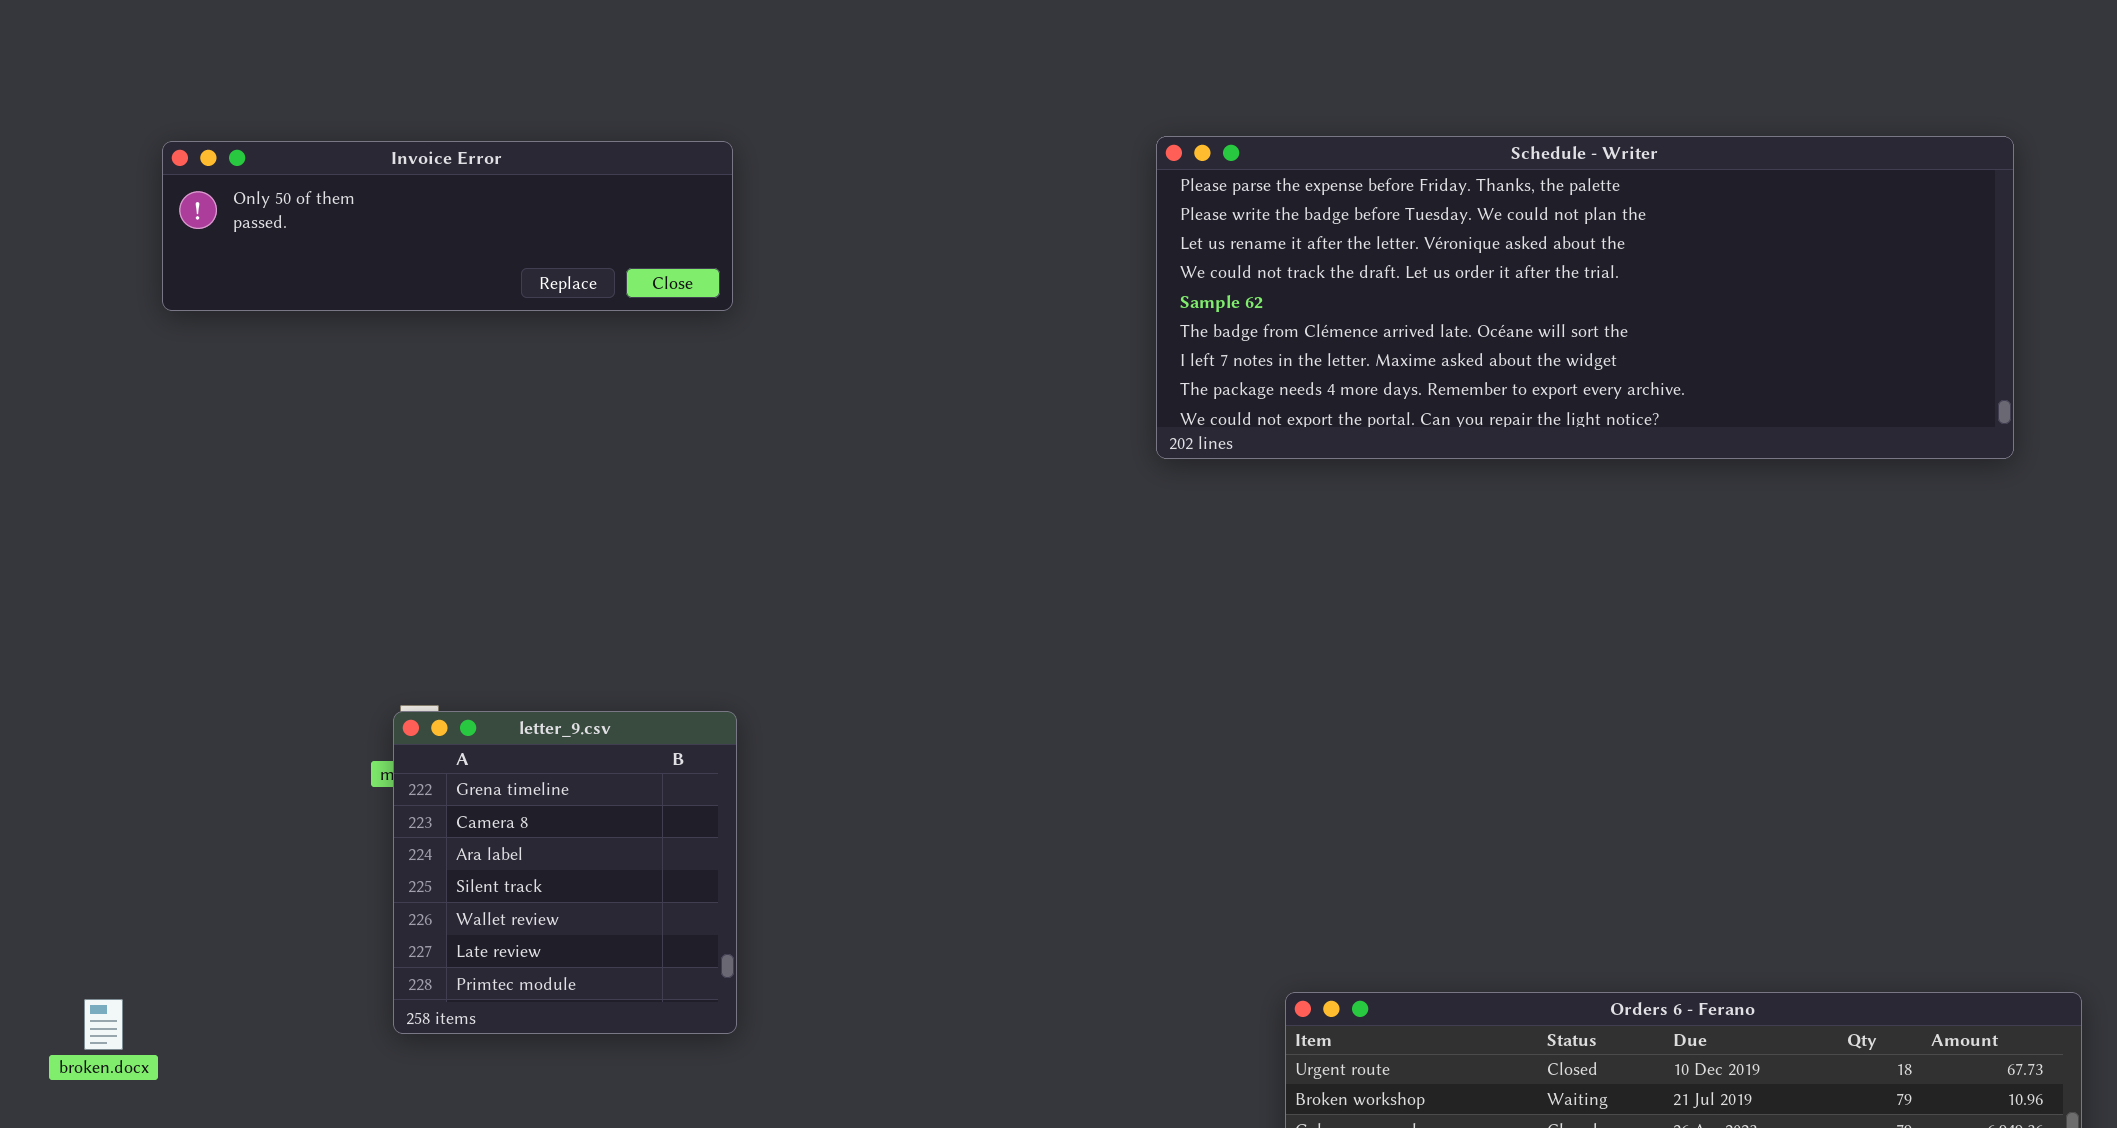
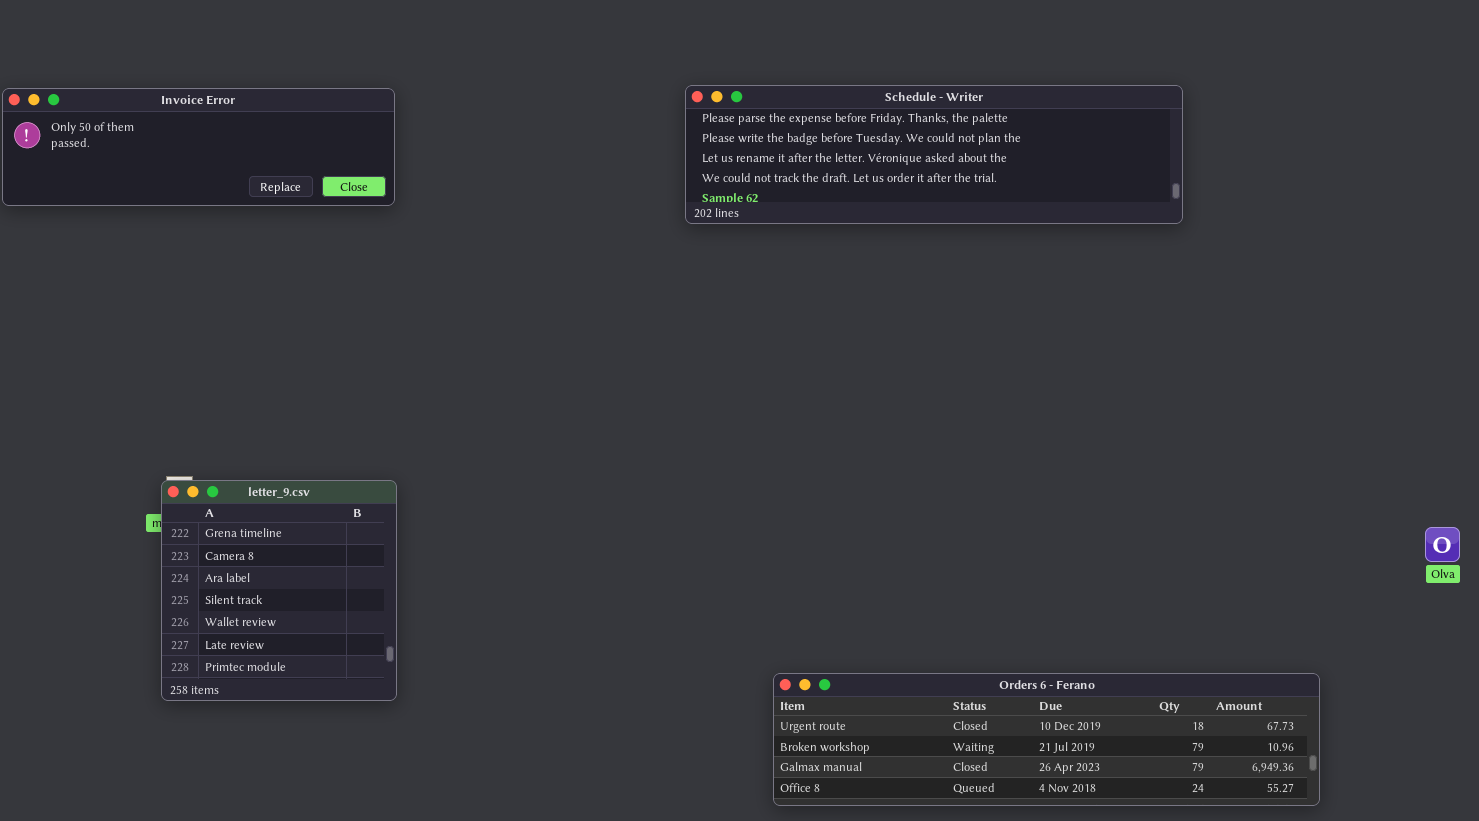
Schedule - Writer: [1156,136,2014,459] -> [685,85,1183,224], resized

